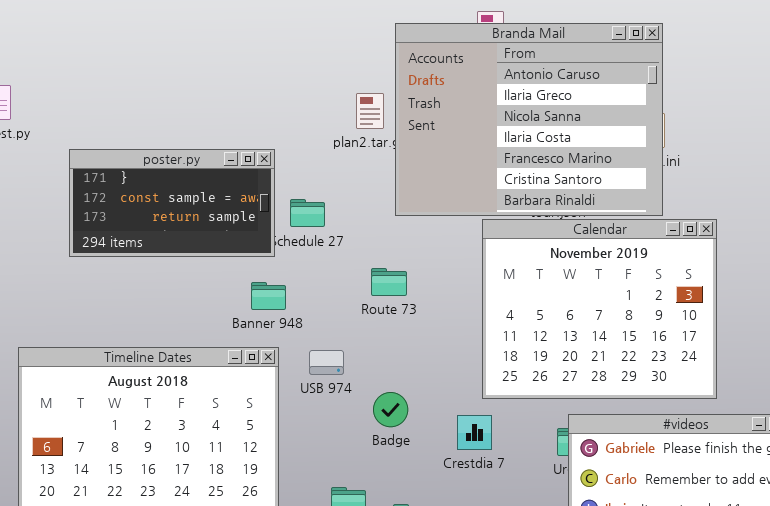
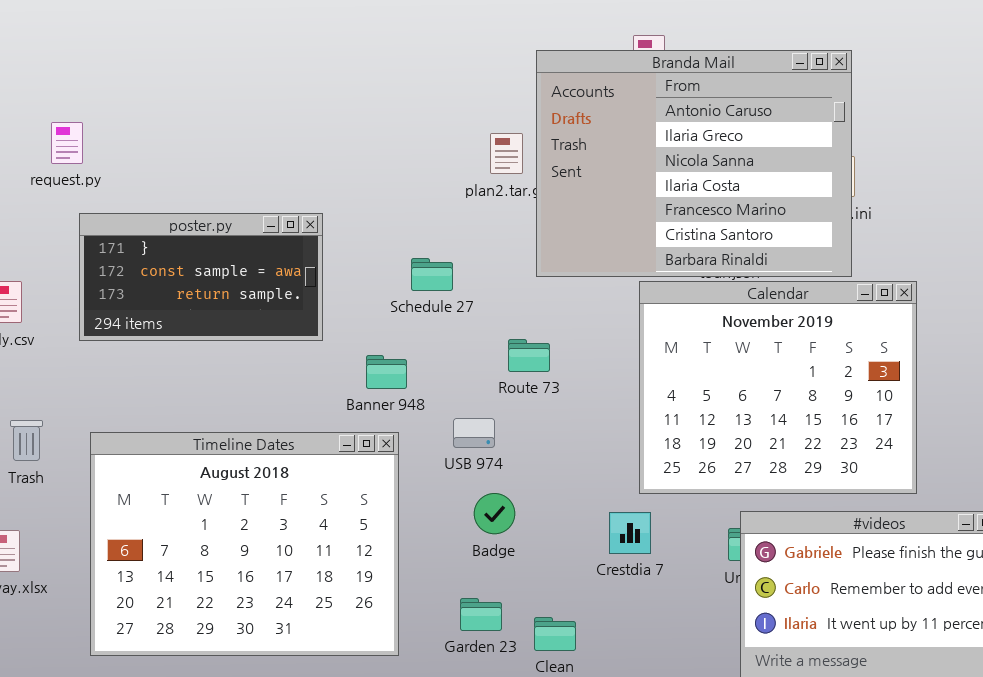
poster.py: [69,149,275,257] -> [79,213,323,341], moved
USB 974: [309,350,344,375] -> [453,418,495,448], moved
Badge: [373,392,408,427] -> [474,493,515,534], moved

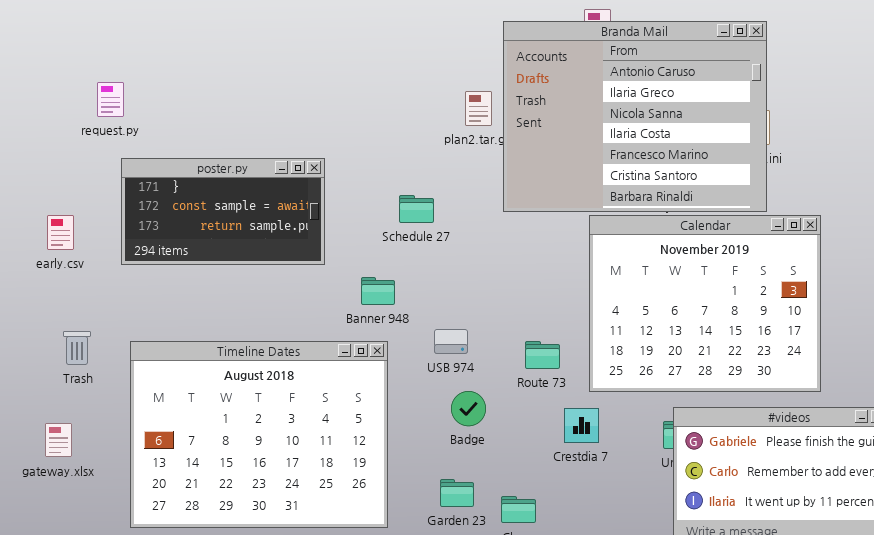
Route 73: [508,339,550,372] -> [525,341,560,369], moved

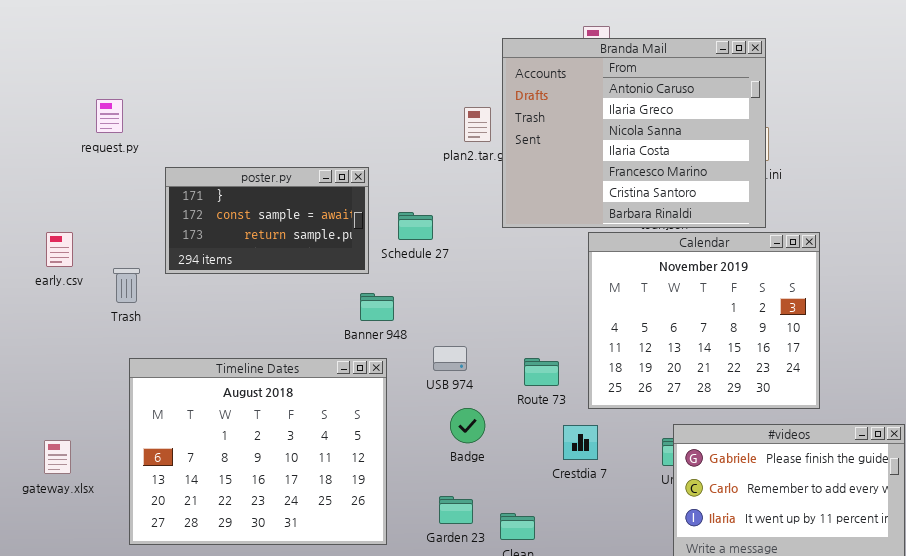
poster.py: [121,158,325,265] -> [165,167,369,274], moved
Trash: [63,331,91,365] -> [113,268,140,303], moved

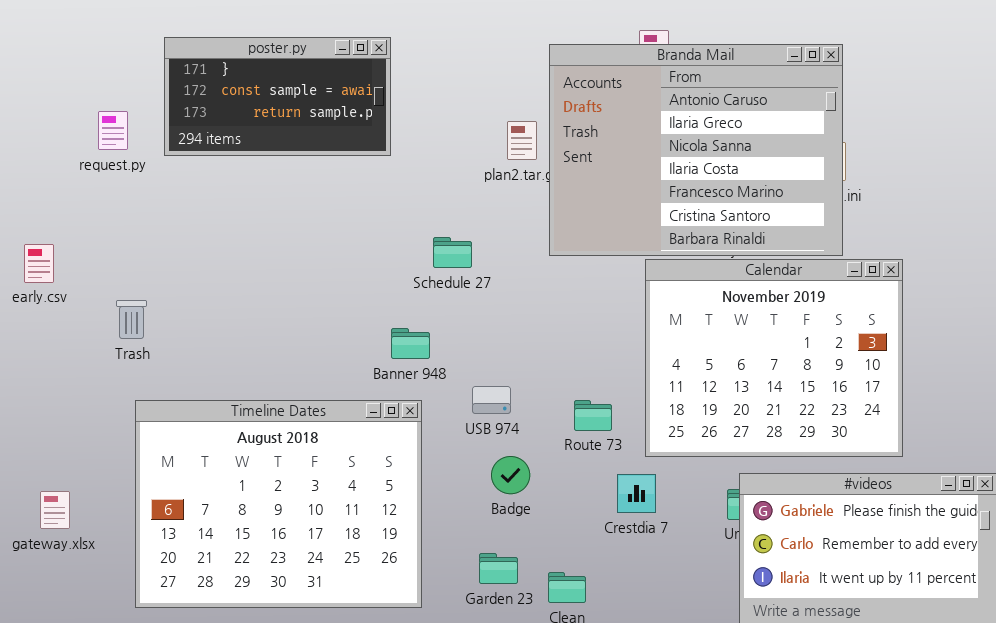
poster.py: [165,167,369,274] -> [164,37,391,156], moved
early.csv: [46,232,73,267] -> [24,244,54,283], moved

